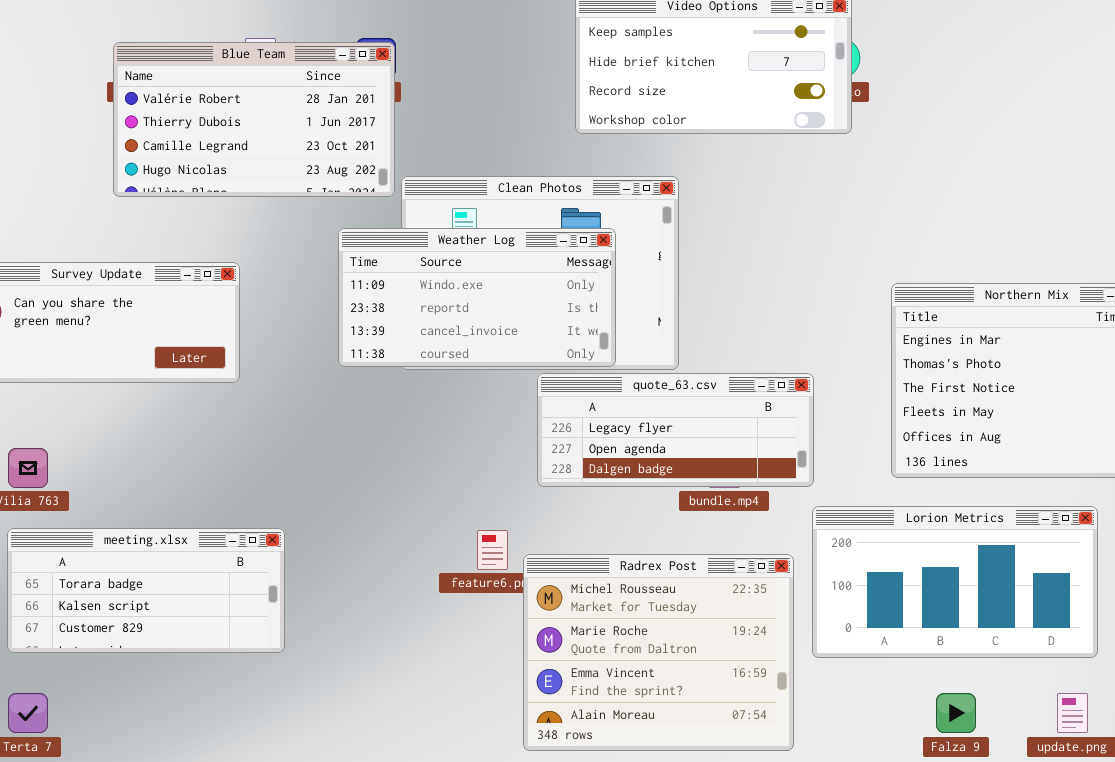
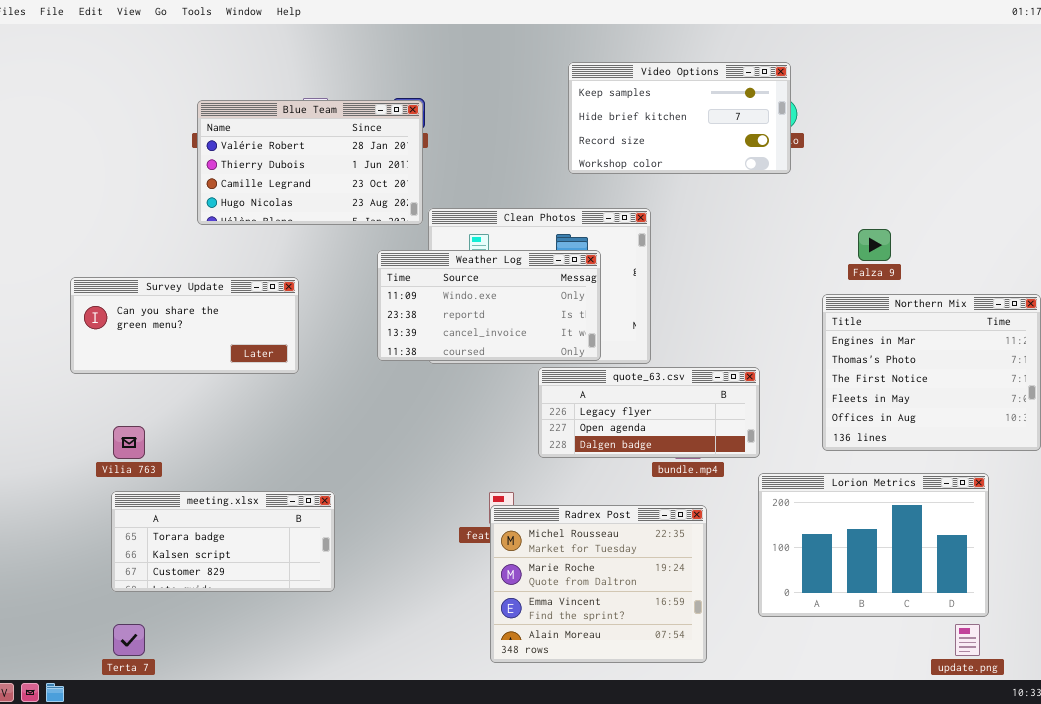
Lorion Metrics: [812,506,1098,658] -> [758,473,989,617], resized
Radrex Post: [523,554,794,751] -> [490,505,707,663], moved
Falza 9: [936,693,976,733] -> [858,229,891,261], moved

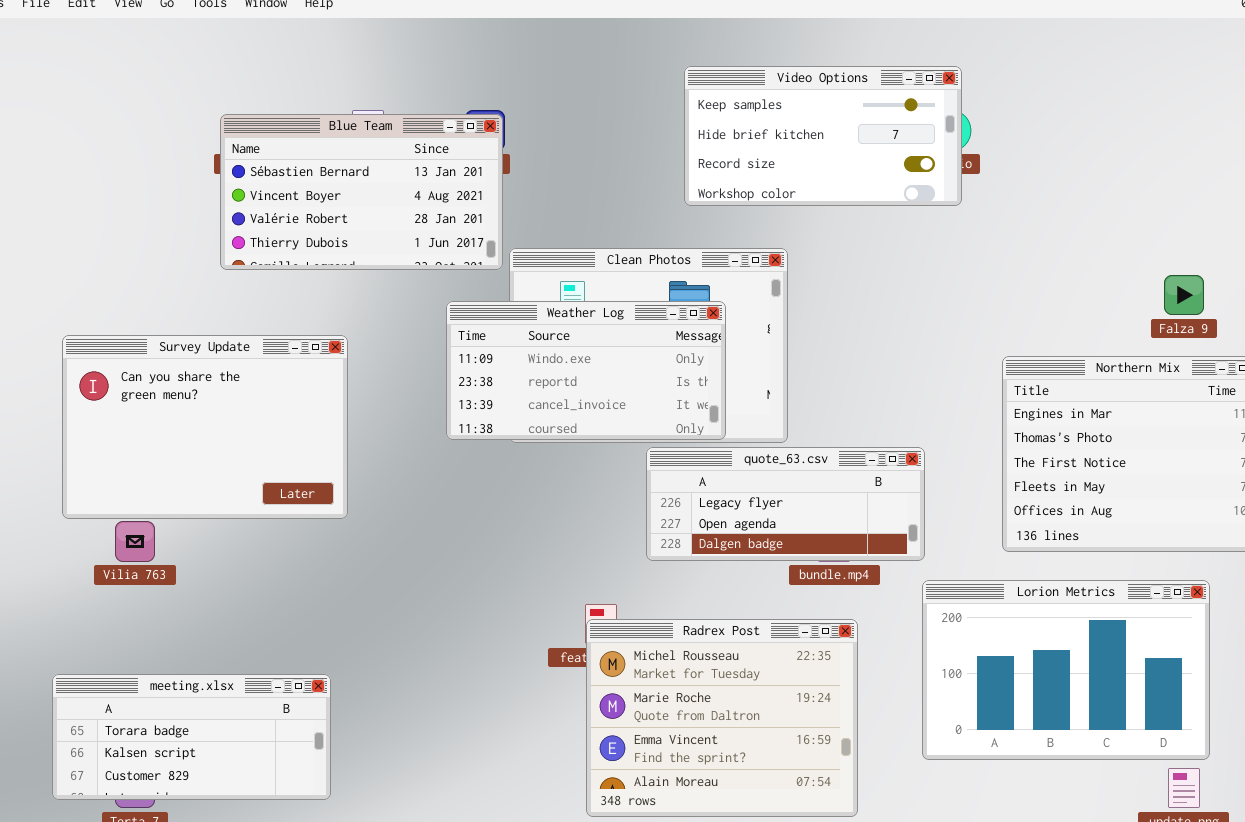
Blue Team: [197,100,423,225] -> [220,114,503,270], scrolled up 2 rows
Falza 9: [858,229,891,261] -> [1164,275,1204,315], moved
Survey Update: [70,277,299,374] -> [62,335,348,519], resized
meeting.xlsx: [111,491,335,592] -> [52,674,331,800], moved

